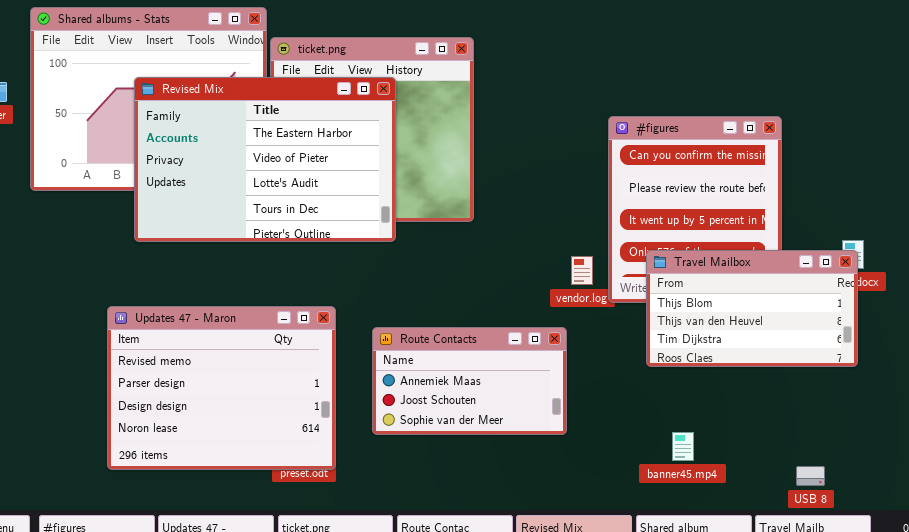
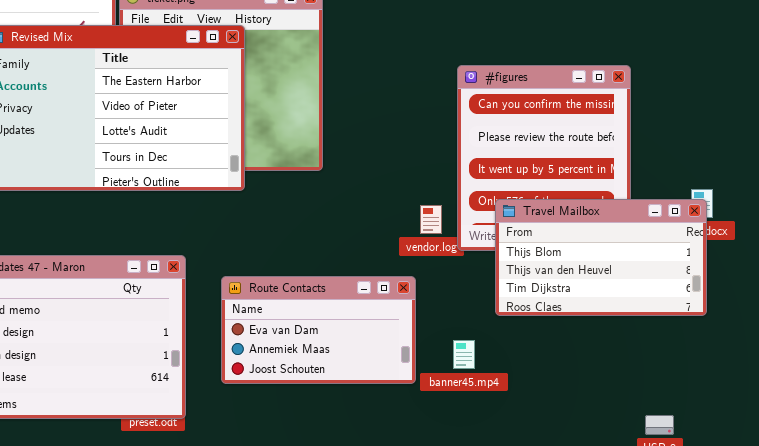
Route Contacts: [372,327,567,435] -> [221,276,416,384], scrolled up 1 row
banner45.mp4: [672,432,694,461] -> [453,340,475,369], moved

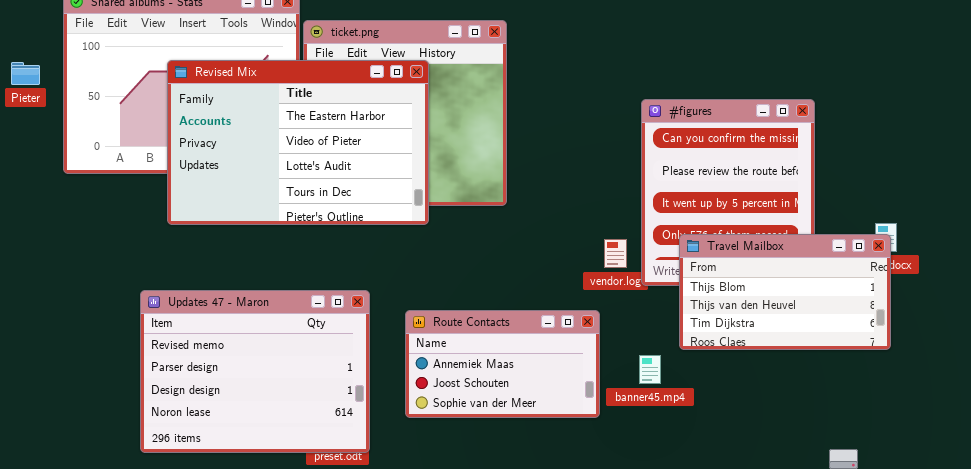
Route Contacts: [221,276,416,384] -> [405,310,600,418], scrolled down 1 row
banner45.mp4: [453,340,475,369] -> [639,355,661,384], moved

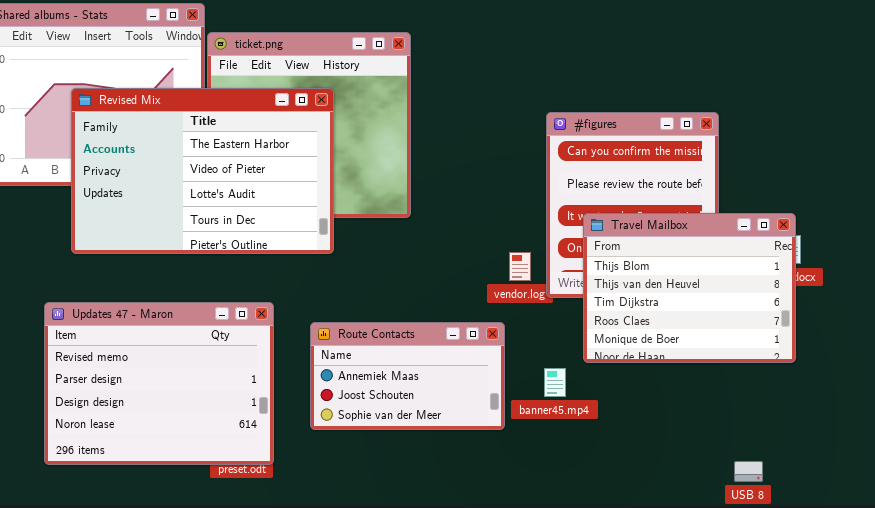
Revised Mix: [167,60,429,225] -> [71,88,334,254], moved
Travel Mailbox: [679,234,891,350] -> [583,213,796,363], resized

